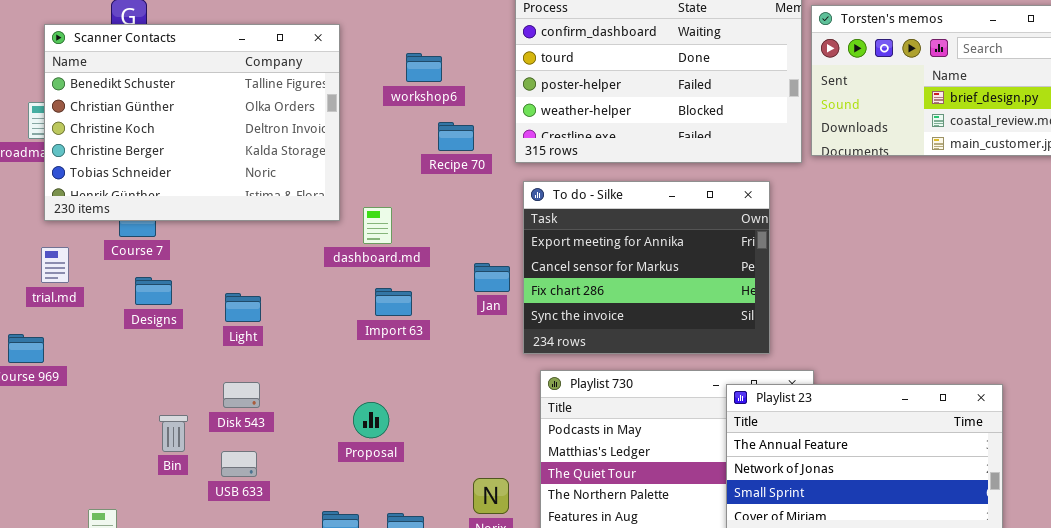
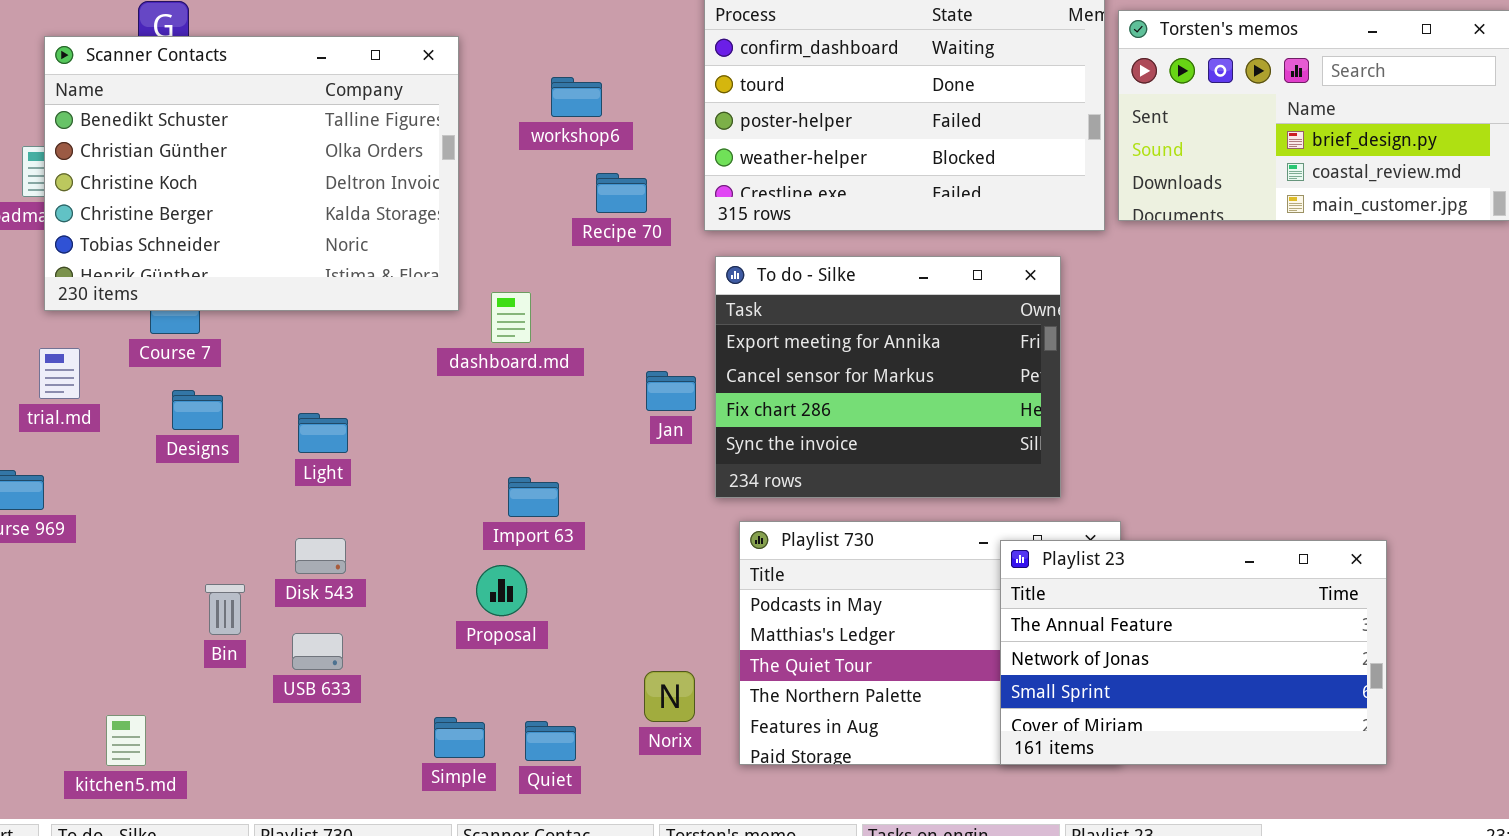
Import 63: [375,288,412,316] -> [508,477,559,517], moved

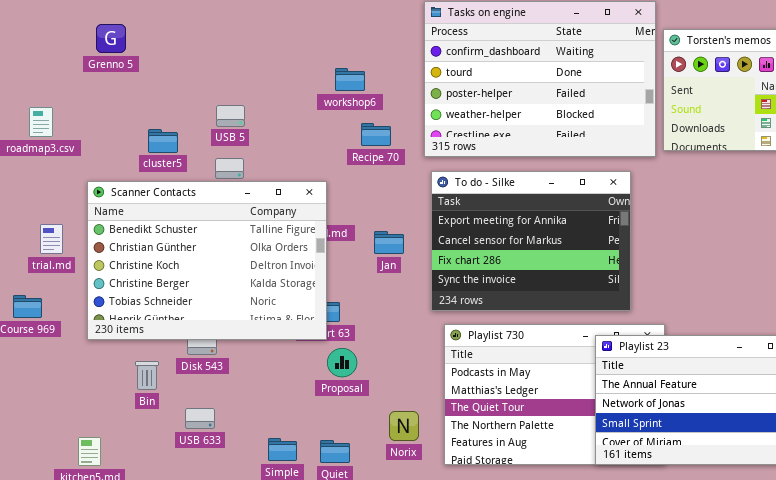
Scanner Contacts: [44,36,459,311] -> [87,181,327,340], moved
Jan: [646,371,696,411] -> [374,231,404,254], moved
Proposal: [476,565,527,616] -> [327,348,357,377], moved
USB 633: [292,633,343,670] -> [185,408,215,429], moved

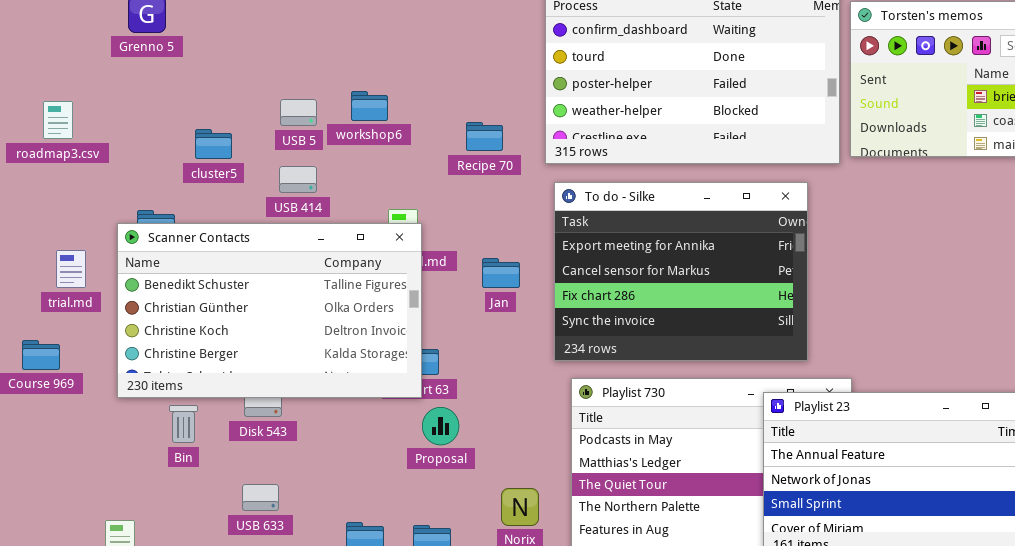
workshop6: [335,68,365,91] -> [351,91,388,121], moved
Scanner Contacts: [87,181,327,340] -> [117,223,422,398], resized
Bin: [135,361,159,390] -> [169,405,198,443], moved

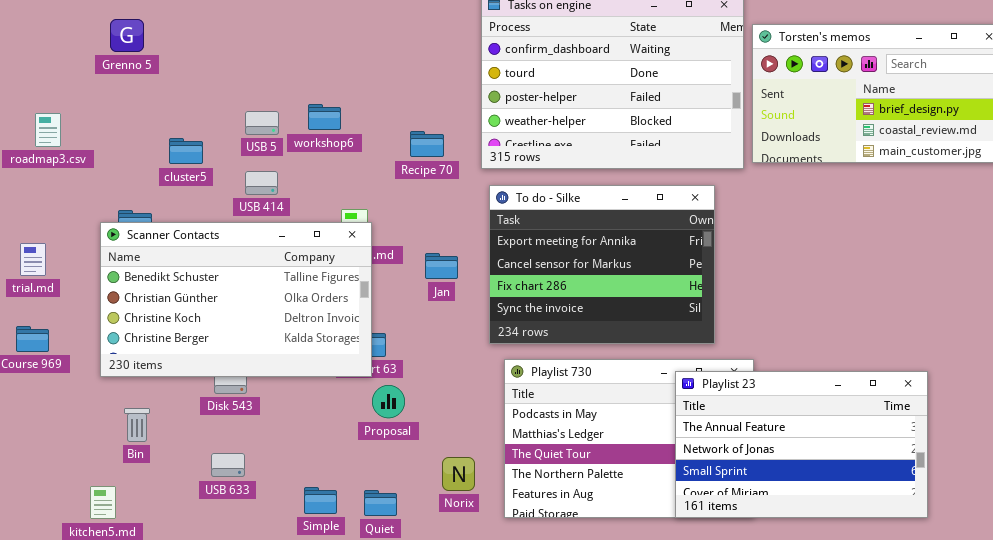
trial.md: [56,250,86,288] -> [20,243,46,276], moved
Bin: [169,405,198,443] -> [124,408,150,442], moved

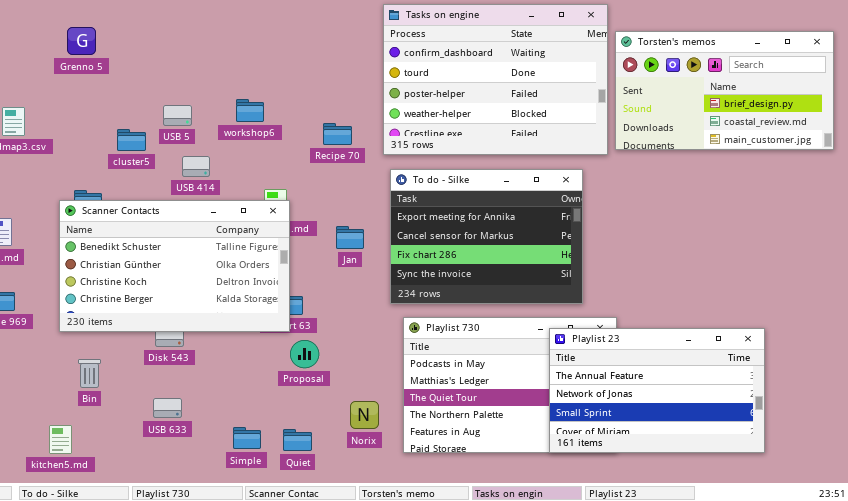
USB 5: [245,111,279,135] -> [163,105,192,126], moved

